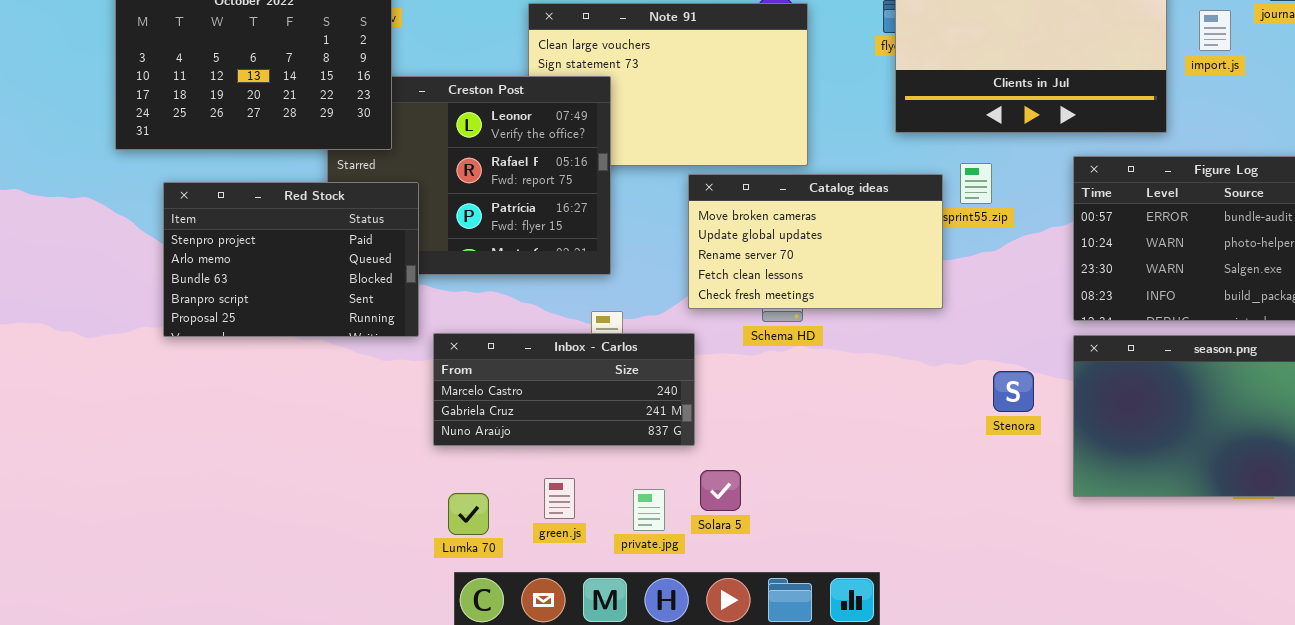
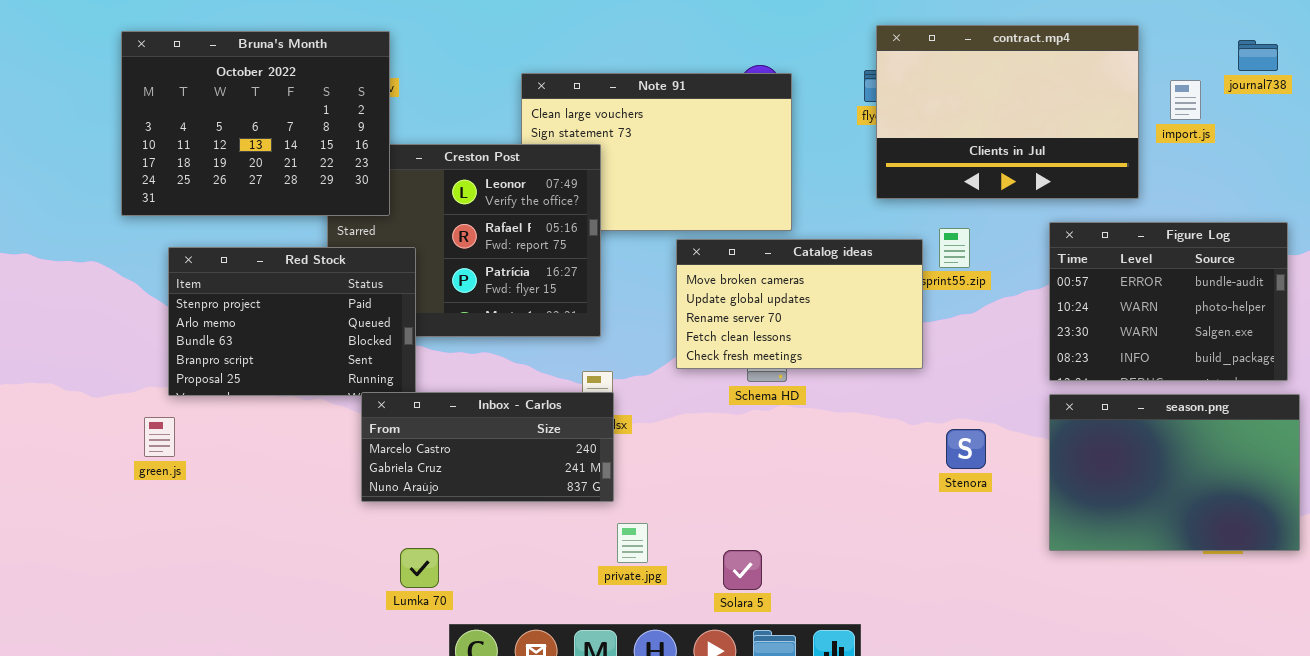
Inbox - Carlos: [433,333,695,446] -> [361,392,614,502], moved
Stenora: [993,371,1034,412] -> [946,429,986,469], moved
Solara 5: [700,470,741,511] -> [723,550,762,590], moved
green.js: [544,478,575,519] -> [144,417,175,457], moved
private.jpg: [633,489,665,531] -> [617,523,648,563], moved
Lumka 70: [448,493,489,535] -> [400,548,439,588], moved

